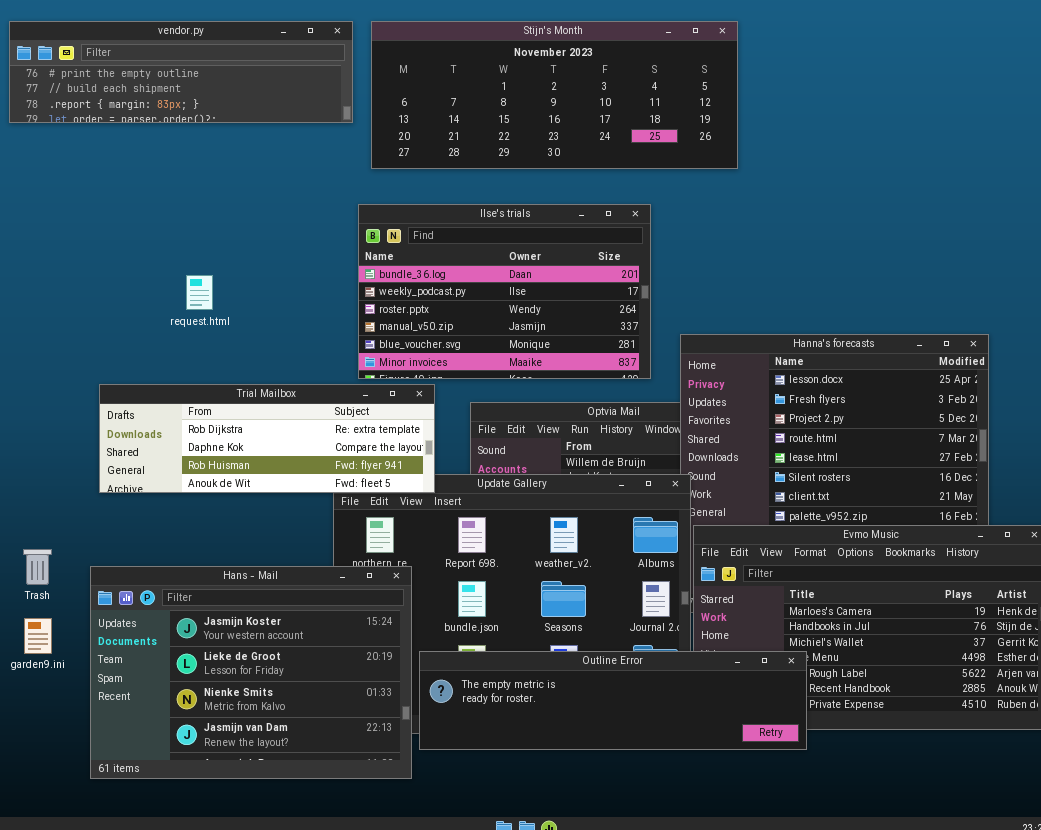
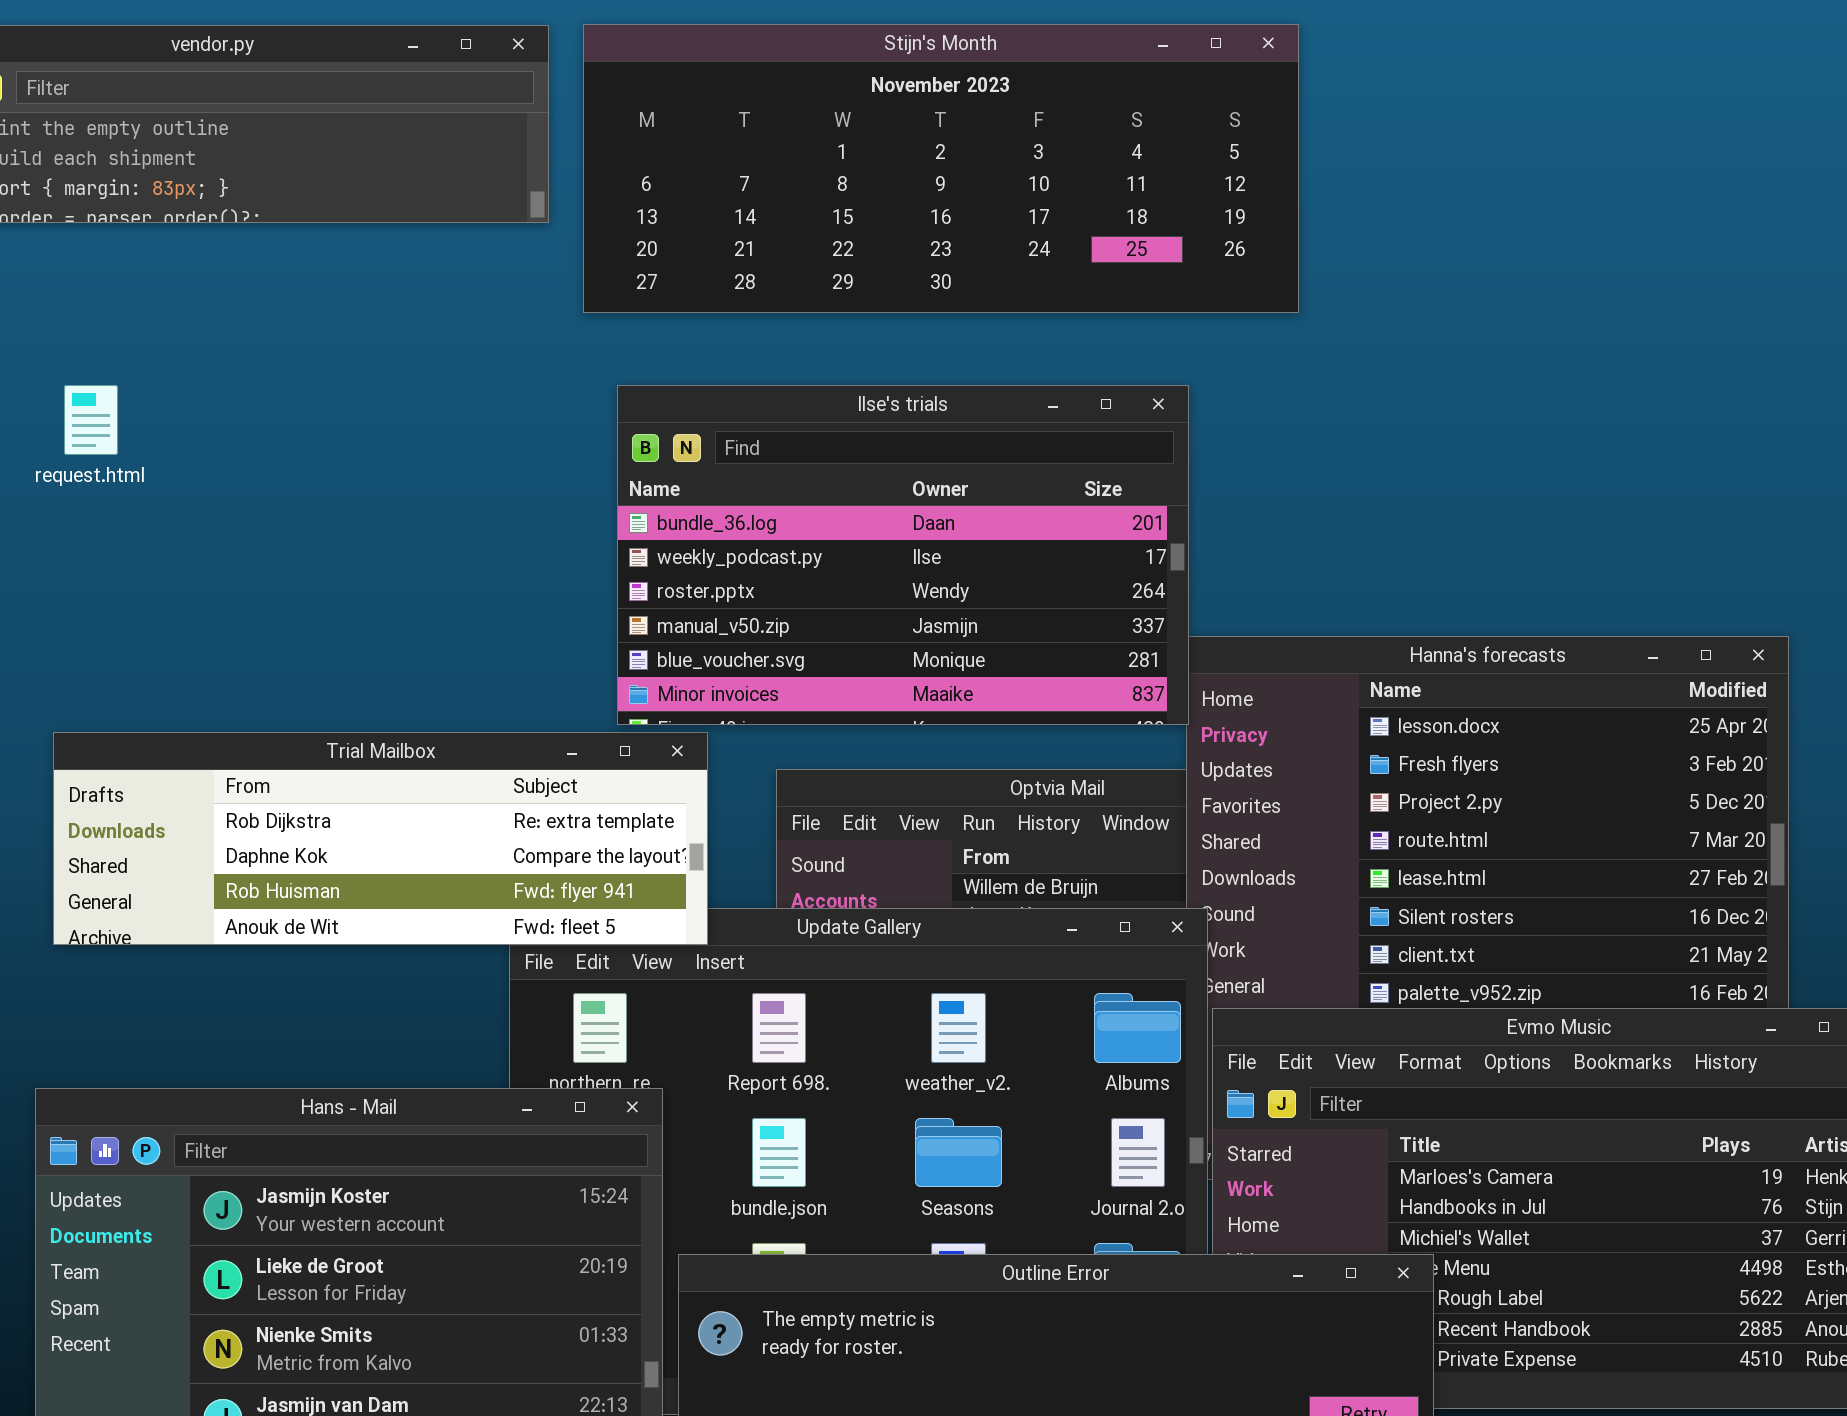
Ilse's trials: [358,204,651,379] -> [617,385,1189,725], moved
request.html: [186,275,213,310] -> [64,385,118,455], moved

